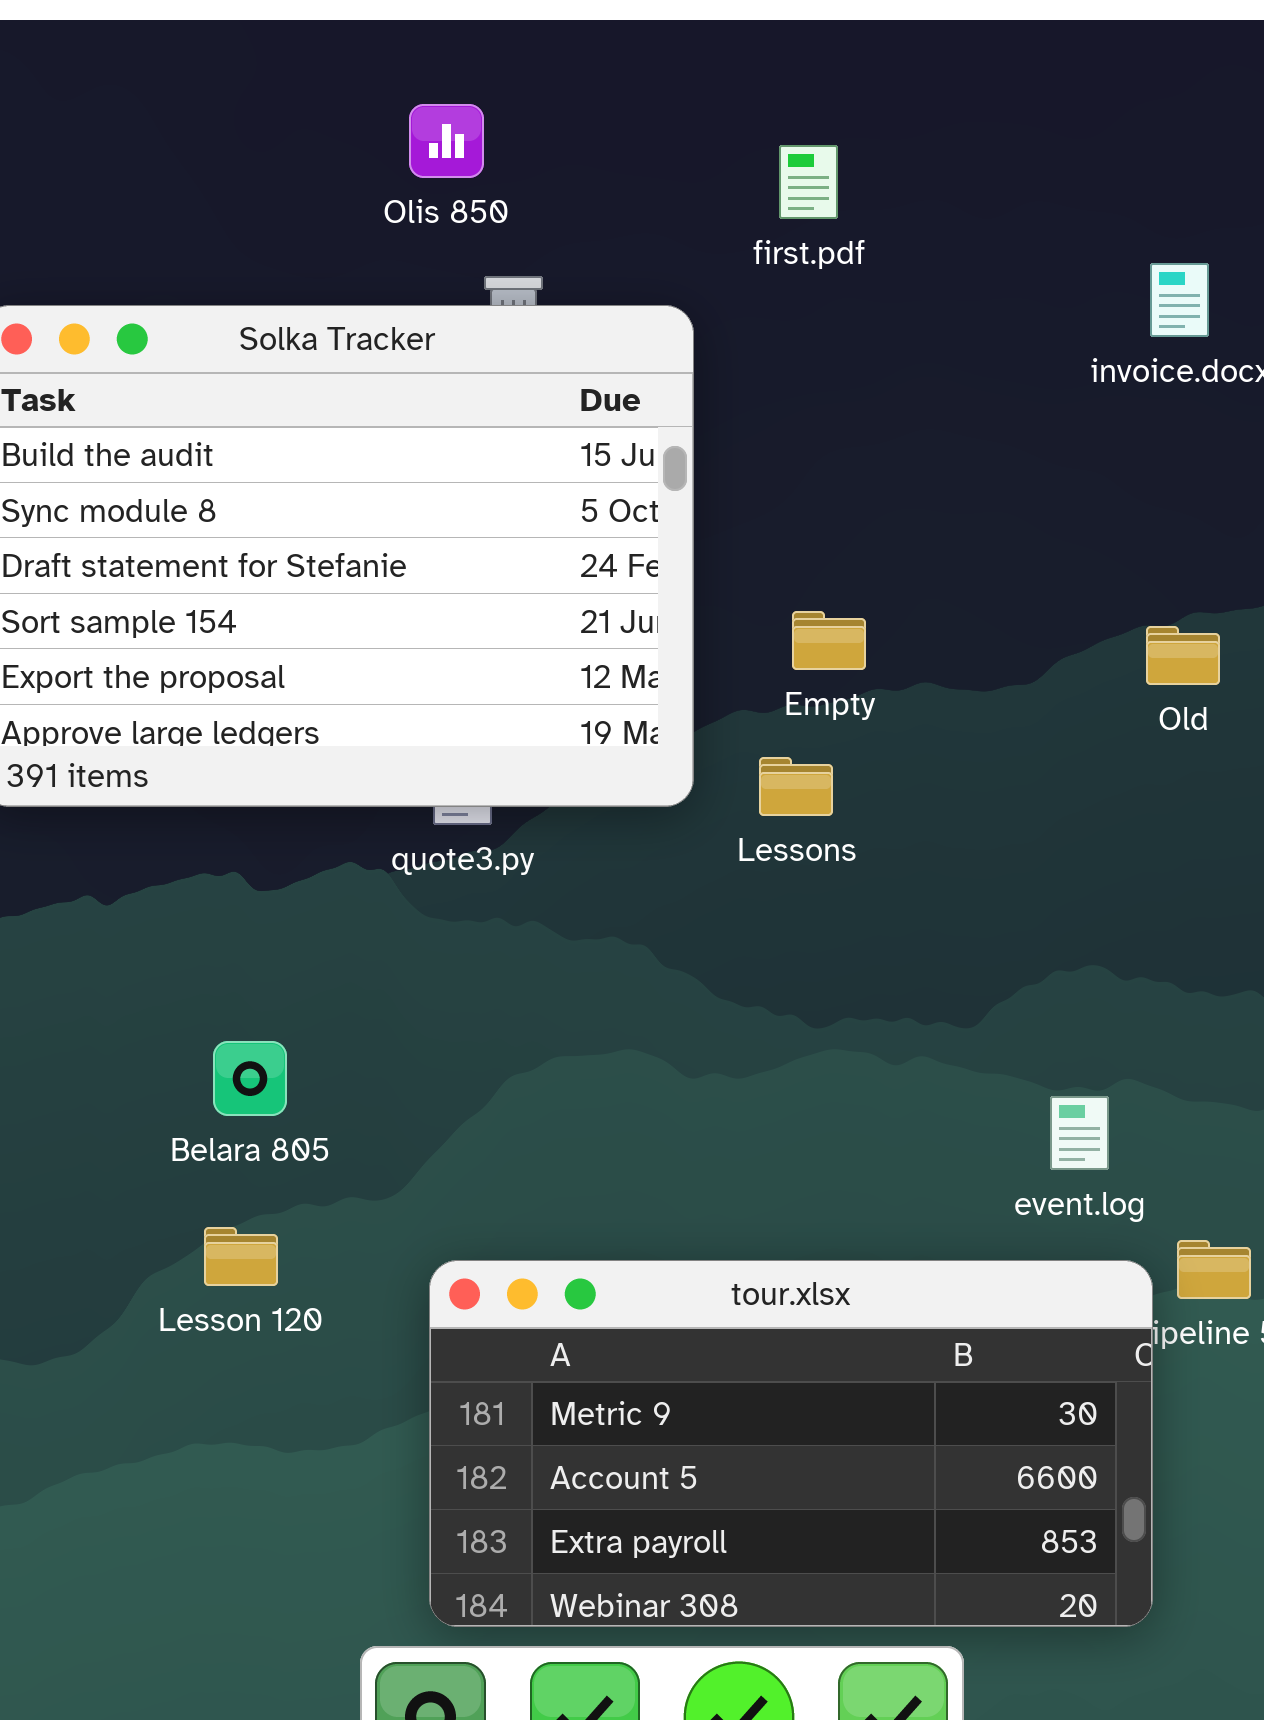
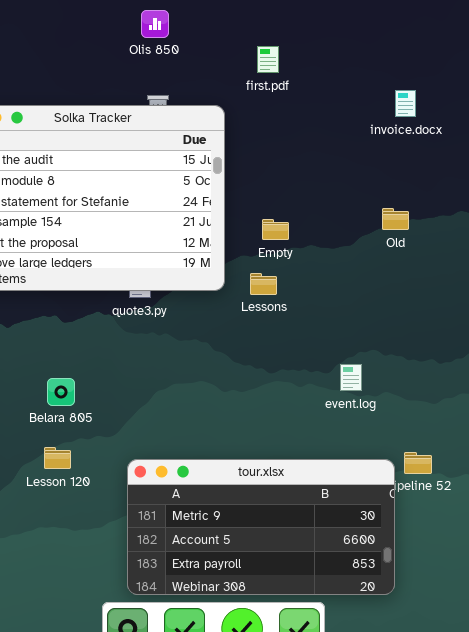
Olis 850: [409,104,484,178] -> [141,10,169,38], moved
Old: [1146,626,1220,685] -> [382,208,409,230], moved
event.log: [1050,1096,1109,1170] -> [340,364,362,391], moved

